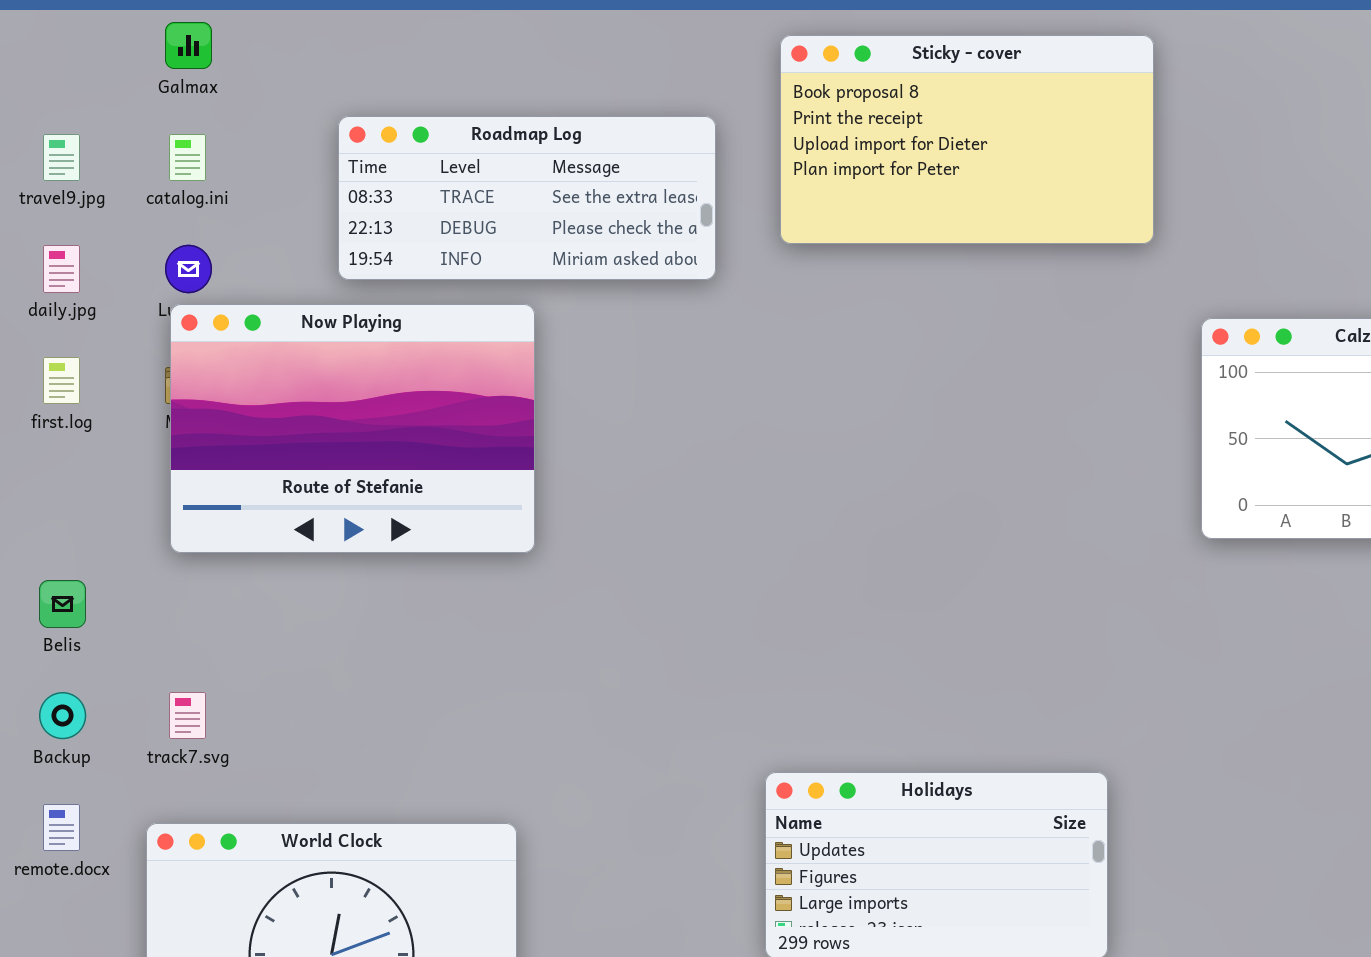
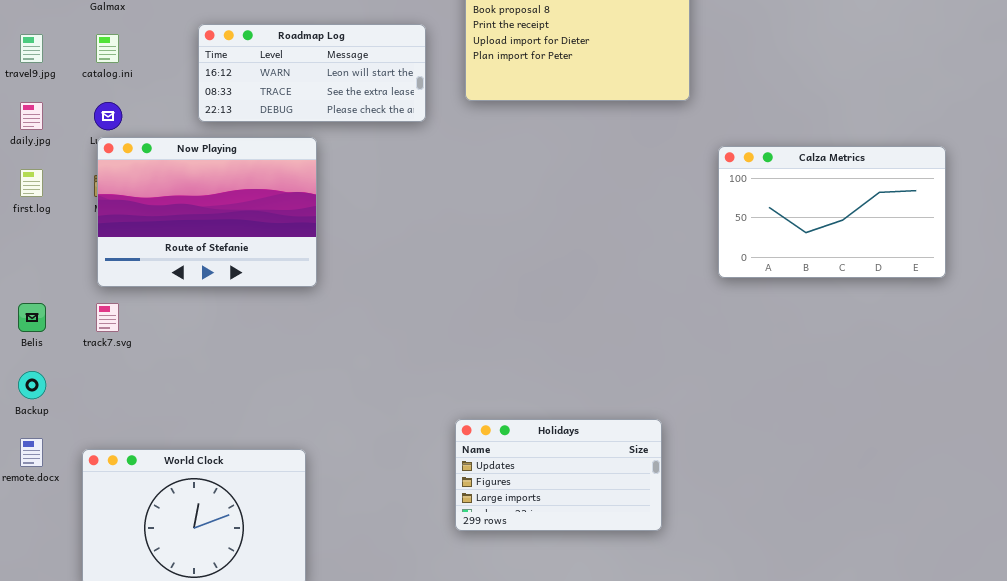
Roadmap Log: [338,116,716,280] -> [198,24,426,122], scrolled up 1 row
track7.svg: [169,692,206,739] -> [96,303,119,332], moved

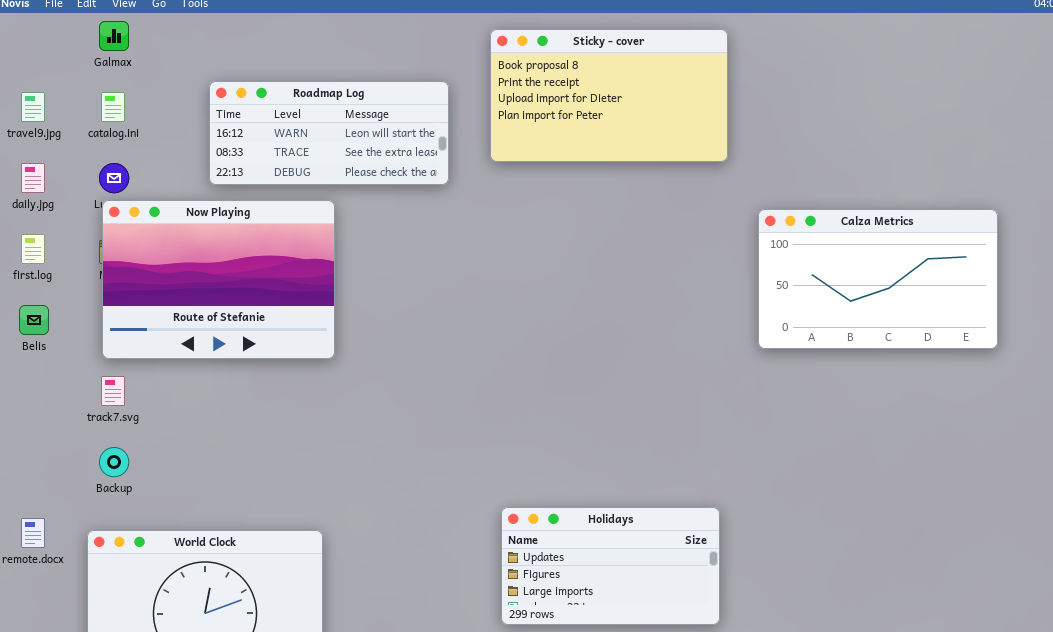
Belis: [18,303,46,332] -> [19,305,49,335], moved
Backup: [18,371,46,399] -> [99,447,129,477], moved
Holidays: [455,419,662,531] -> [501,507,720,625], moved

